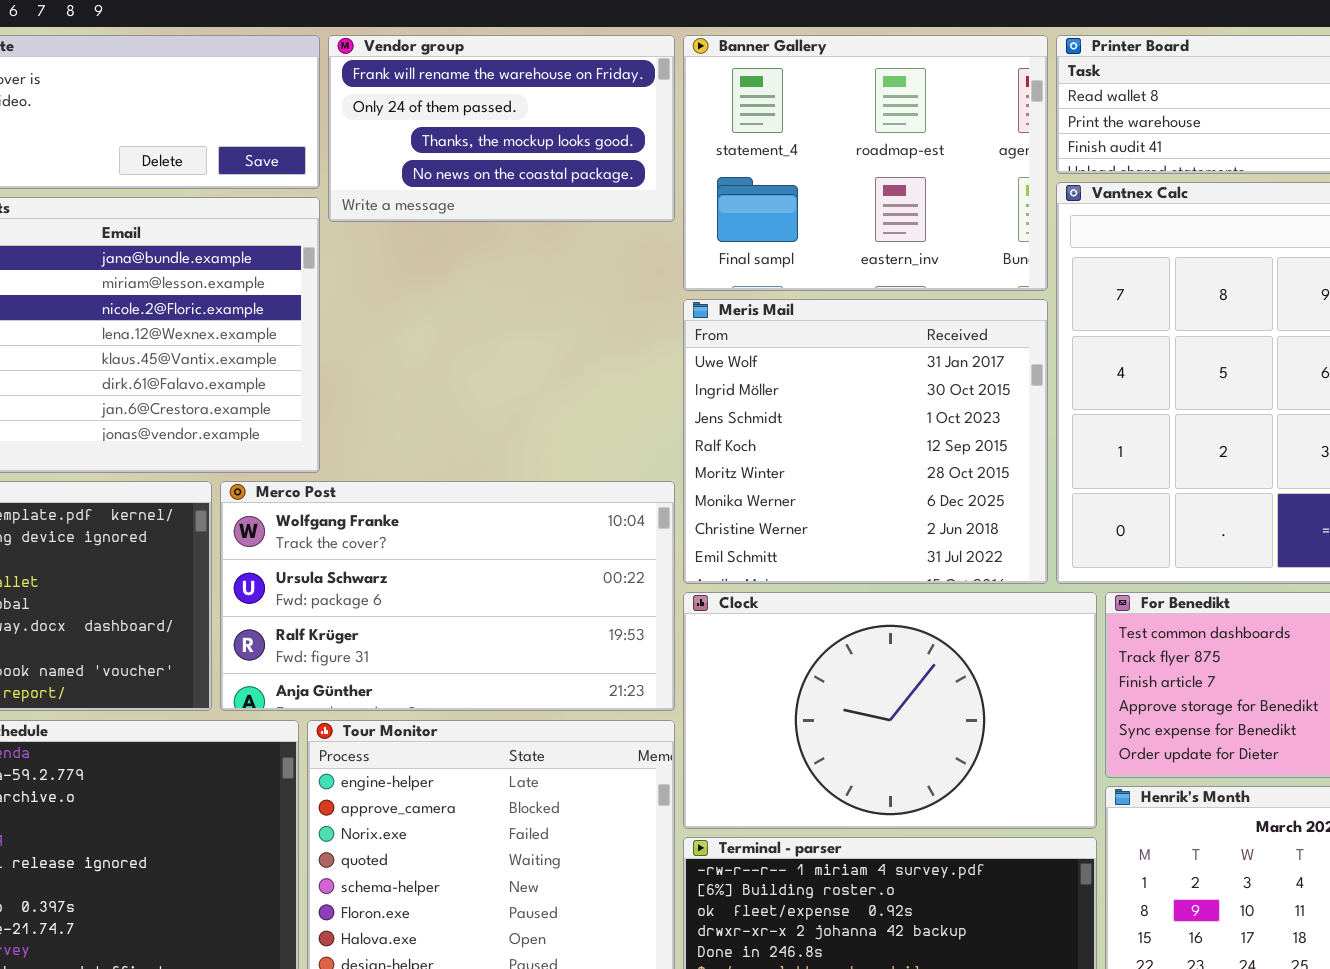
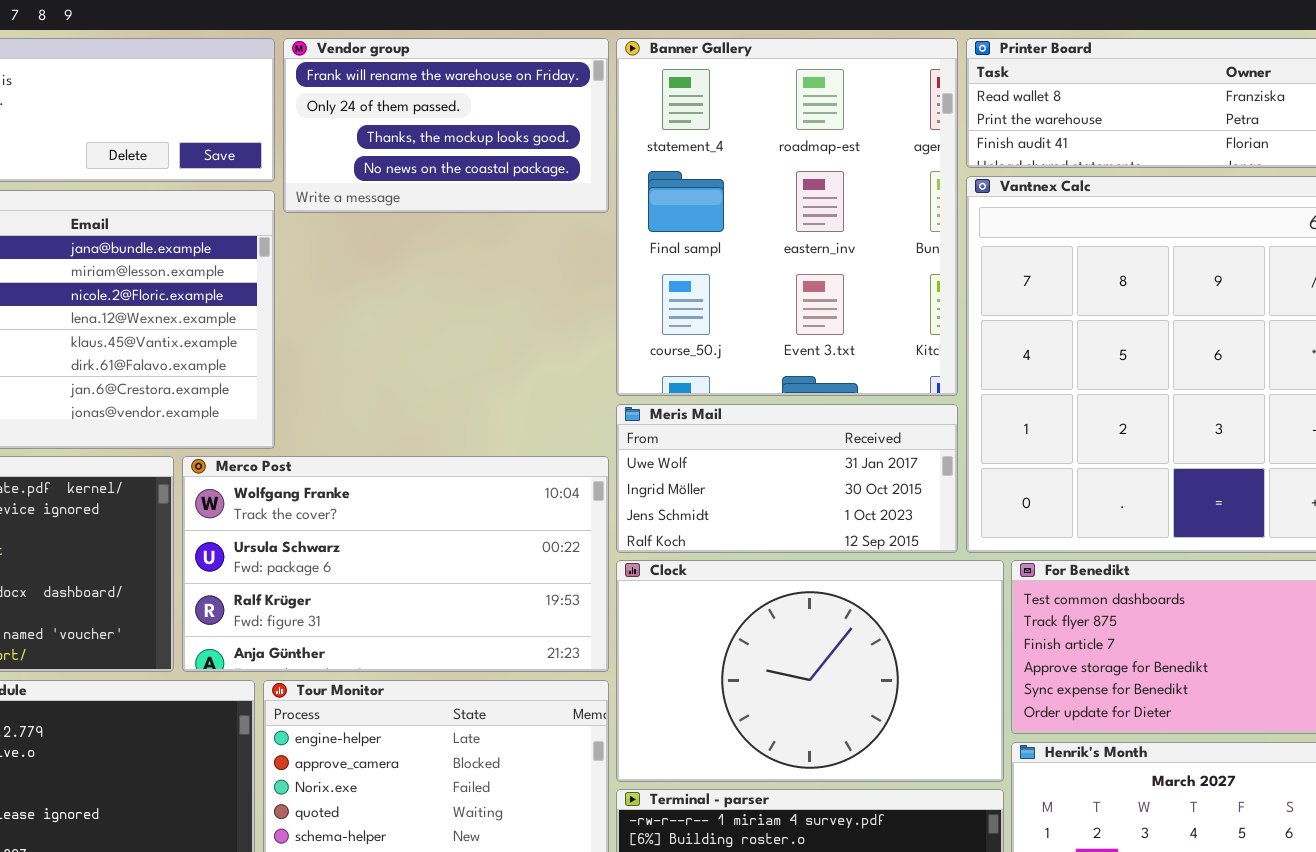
Banner Gallery: [683,35,1048,291] -> [616,38,958,396], resized
Meris Mail: [683,299,1048,584] -> [616,404,958,553], resized

